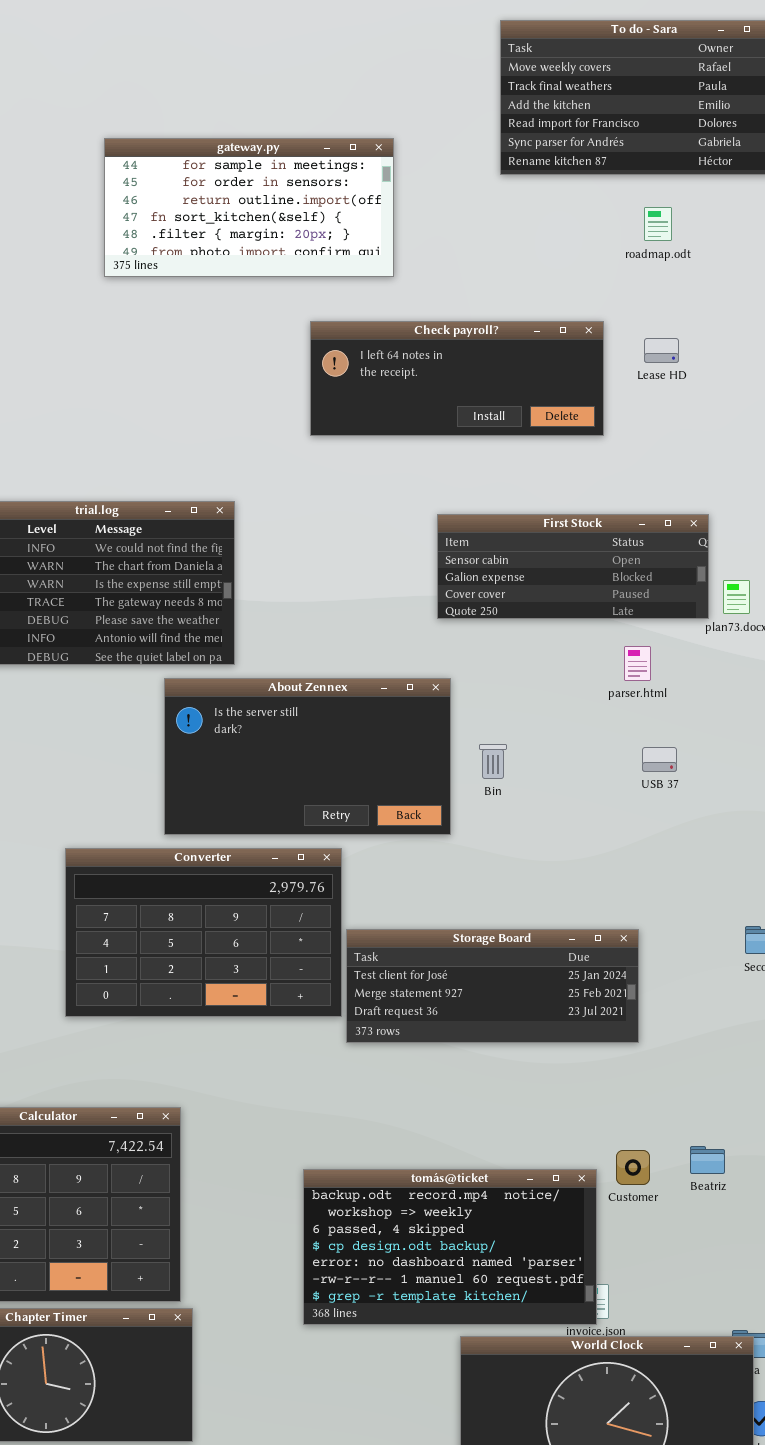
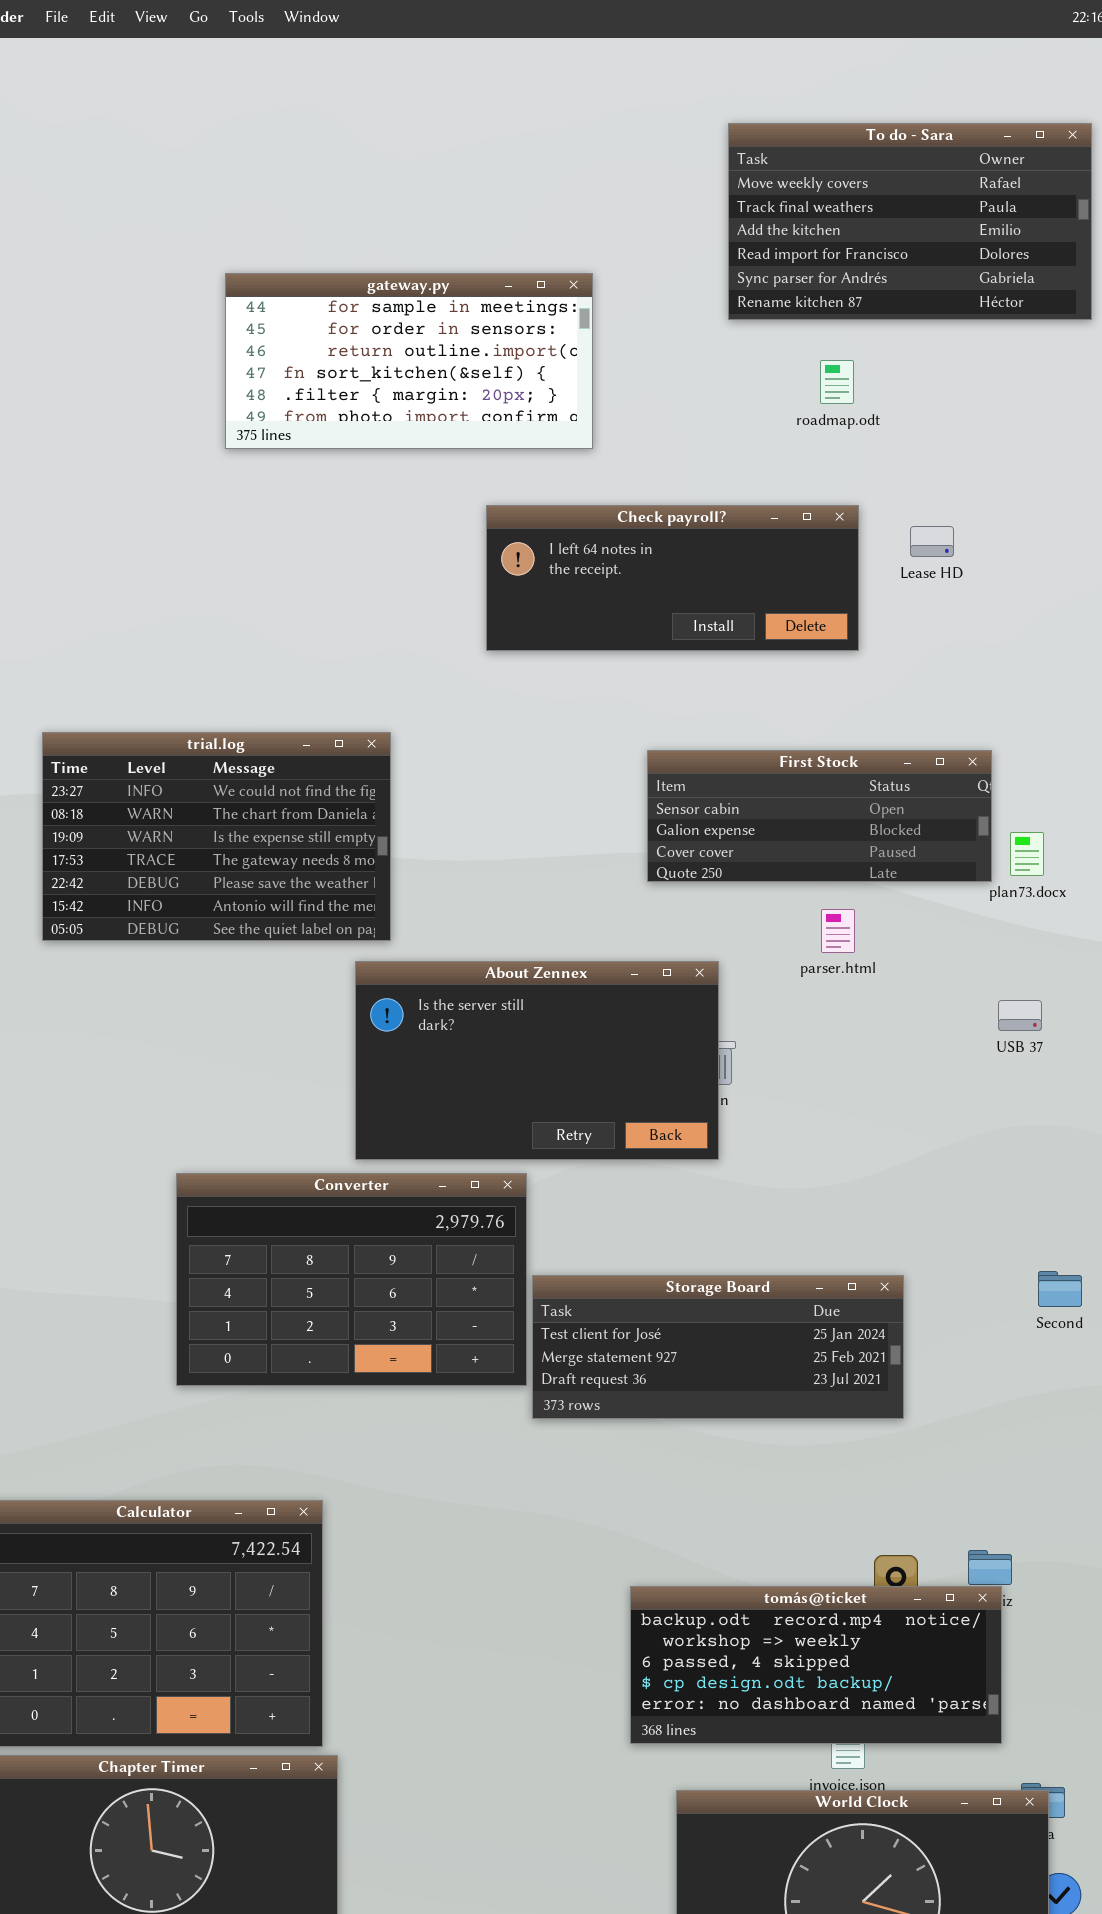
roadmap.odt: [644,207,672,241] -> [820,360,854,404], moved
parser.html: [624,646,651,681] -> [821,909,855,953], moved
About Zennex: [164,678,451,835] -> [355,961,719,1160], moved
USB 37: [642,747,677,772] -> [998,1000,1042,1031], moved
tomás@ticket: [303,1169,597,1325] -> [630,1586,1002,1744], moved, resized

